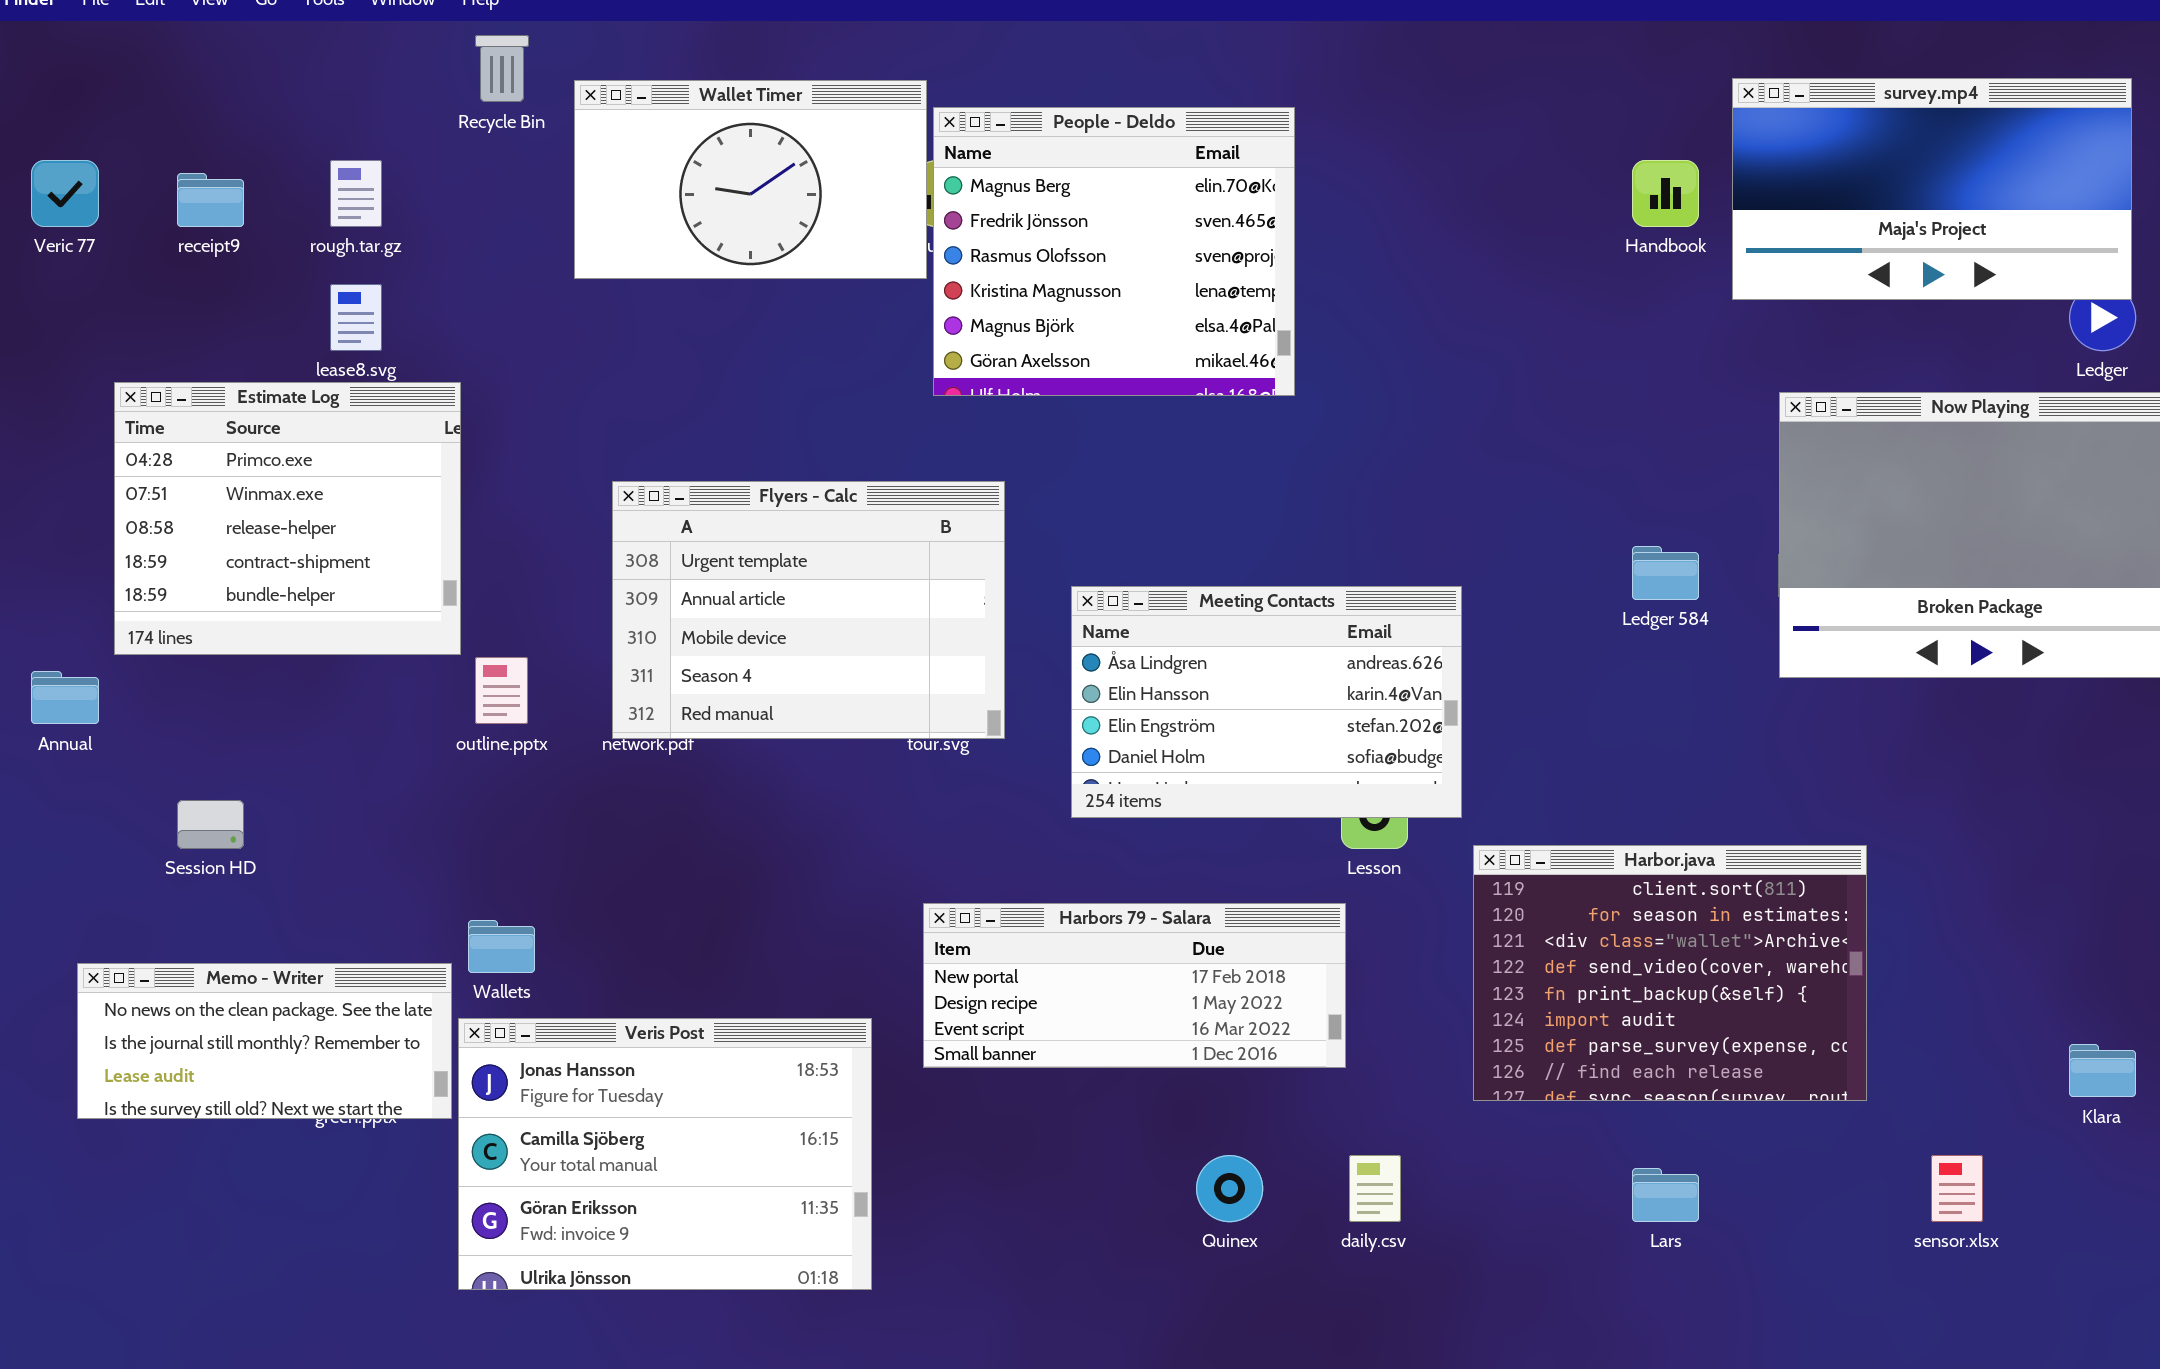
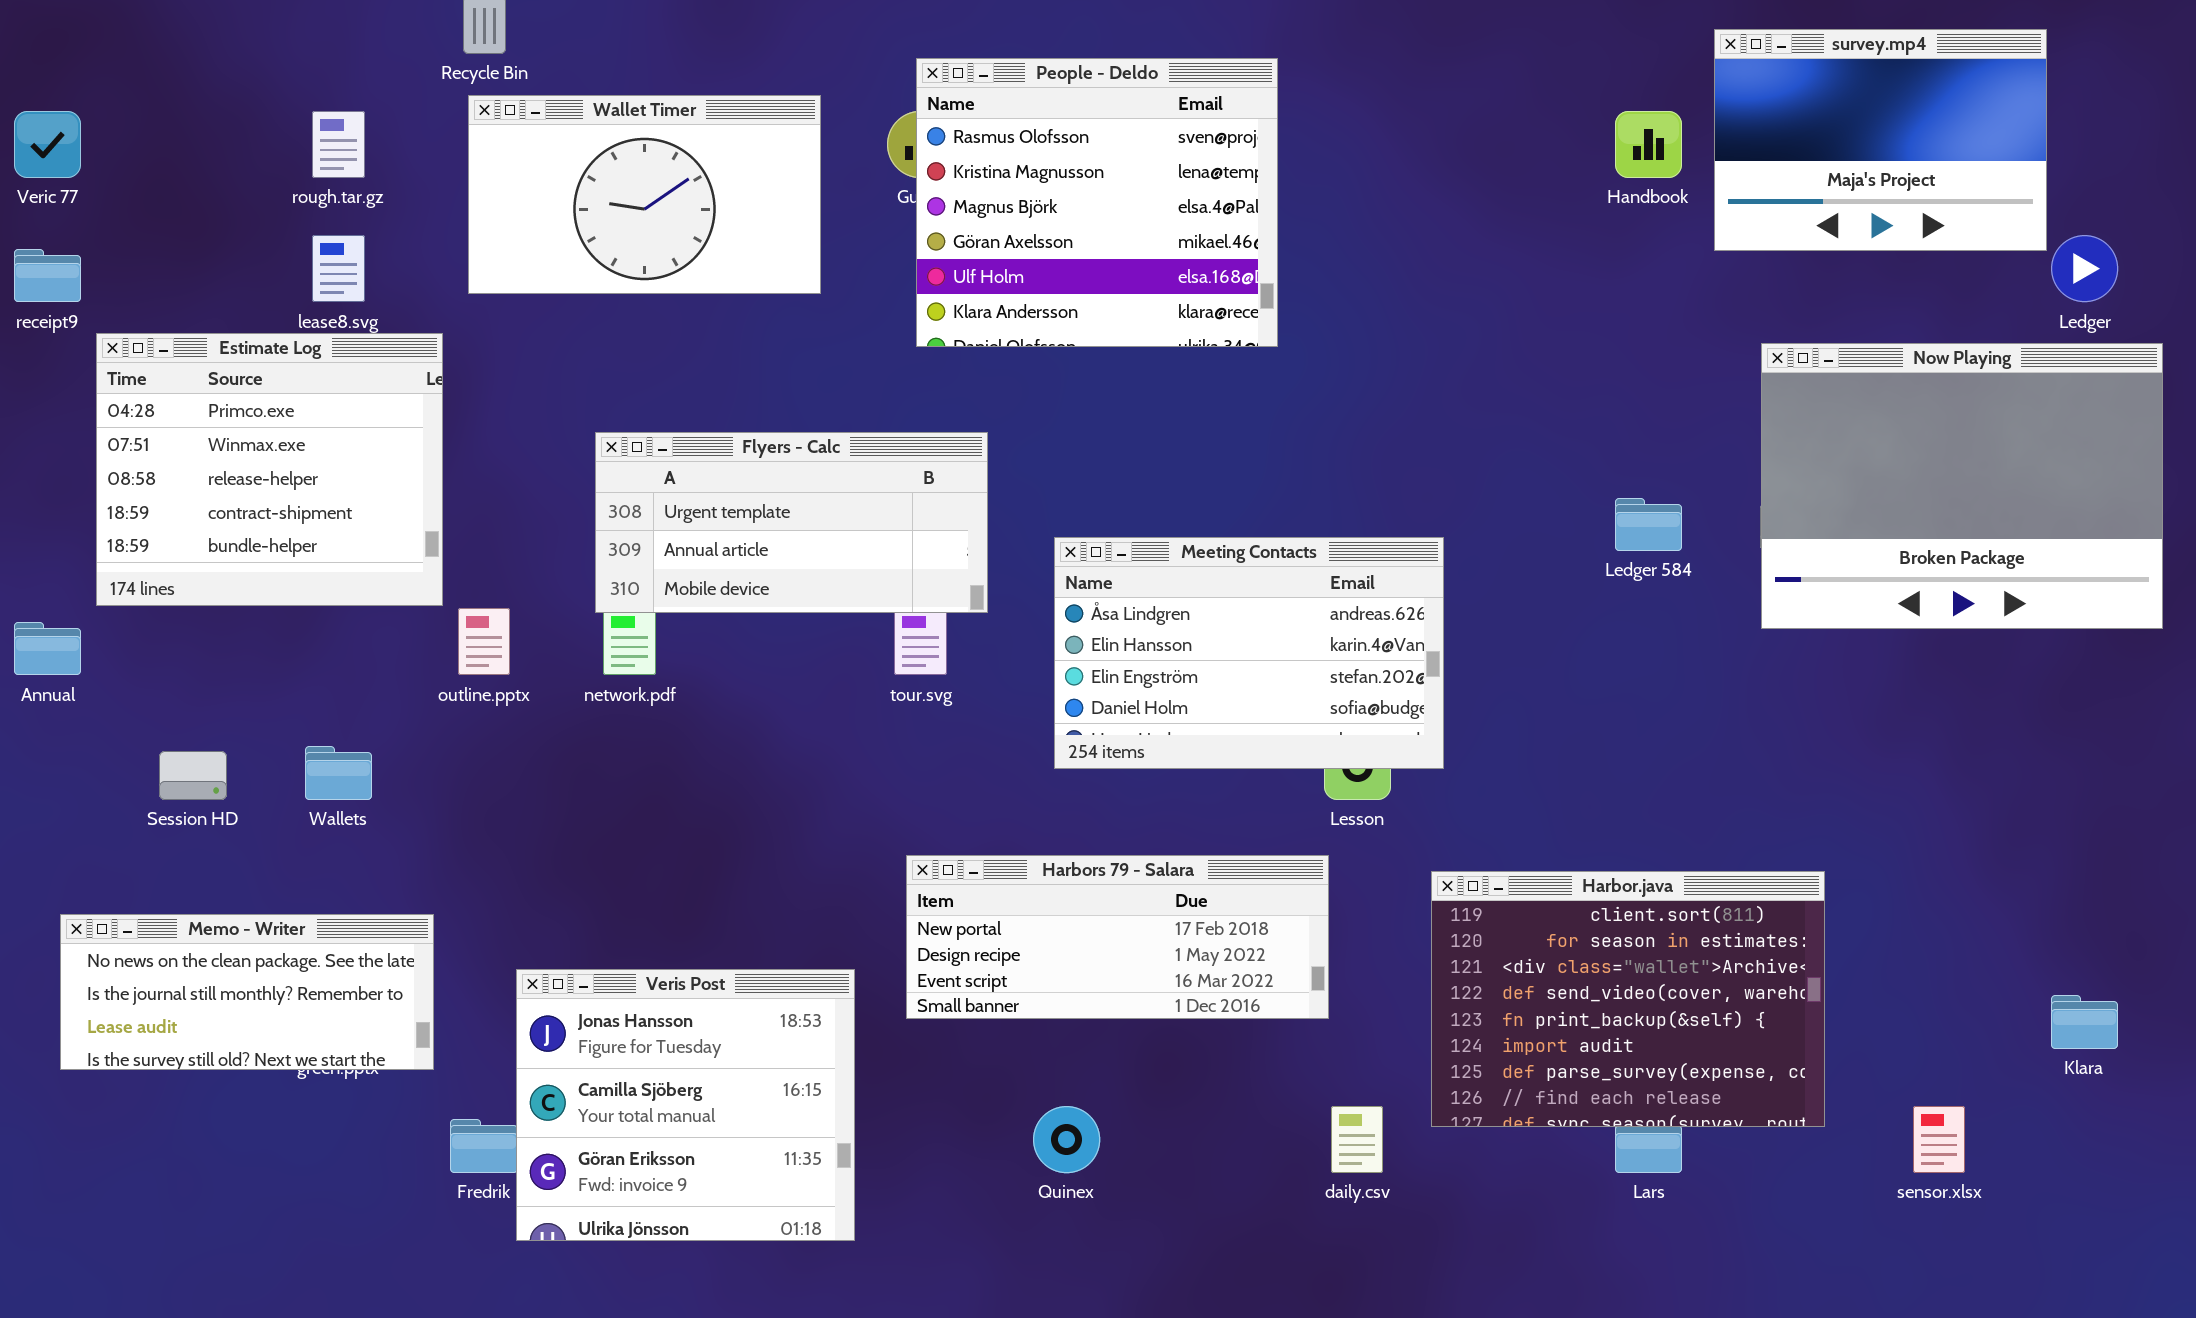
survey.mp4: [1732,78,2132,300] -> [1714,29,2047,251], resized
Wallet Timer: [574,80,927,279] -> [468,95,821,294], moved
People - Deldo: [933,107,1295,396] -> [916,58,1278,347], scrolled down 2 rows
receipt9: [177,173,244,227] -> [14,249,81,302], moved
Flyers - Calc: [612,481,1005,739] -> [595,432,988,613], resized
Harbor.java: [1473,845,1867,1101] -> [1431,871,1825,1127], moved
Wallets: [468,920,535,973] -> [305,746,372,800], moved
Veris Post: [458,1018,872,1290] -> [516,969,855,1241], resized
Quinex: [1196,1155,1263,1222] -> [1033,1106,1100,1173], moved

